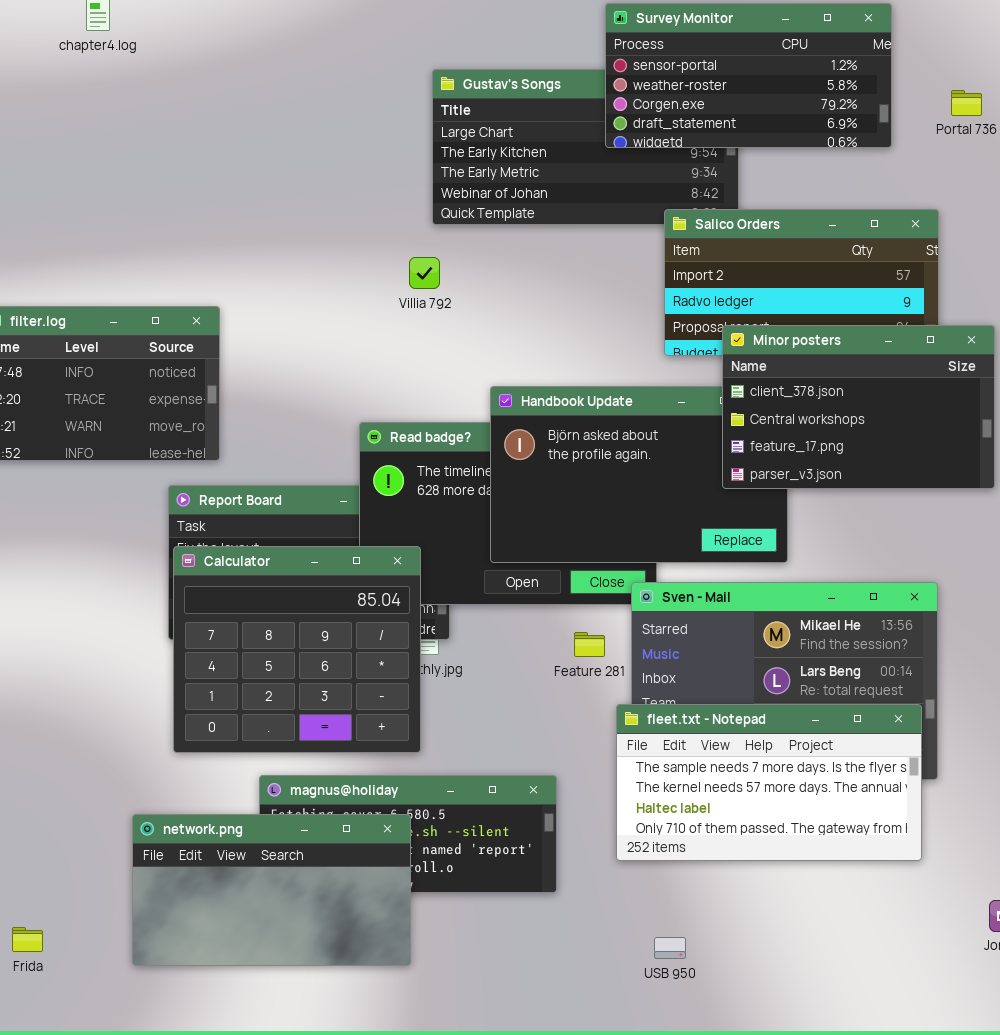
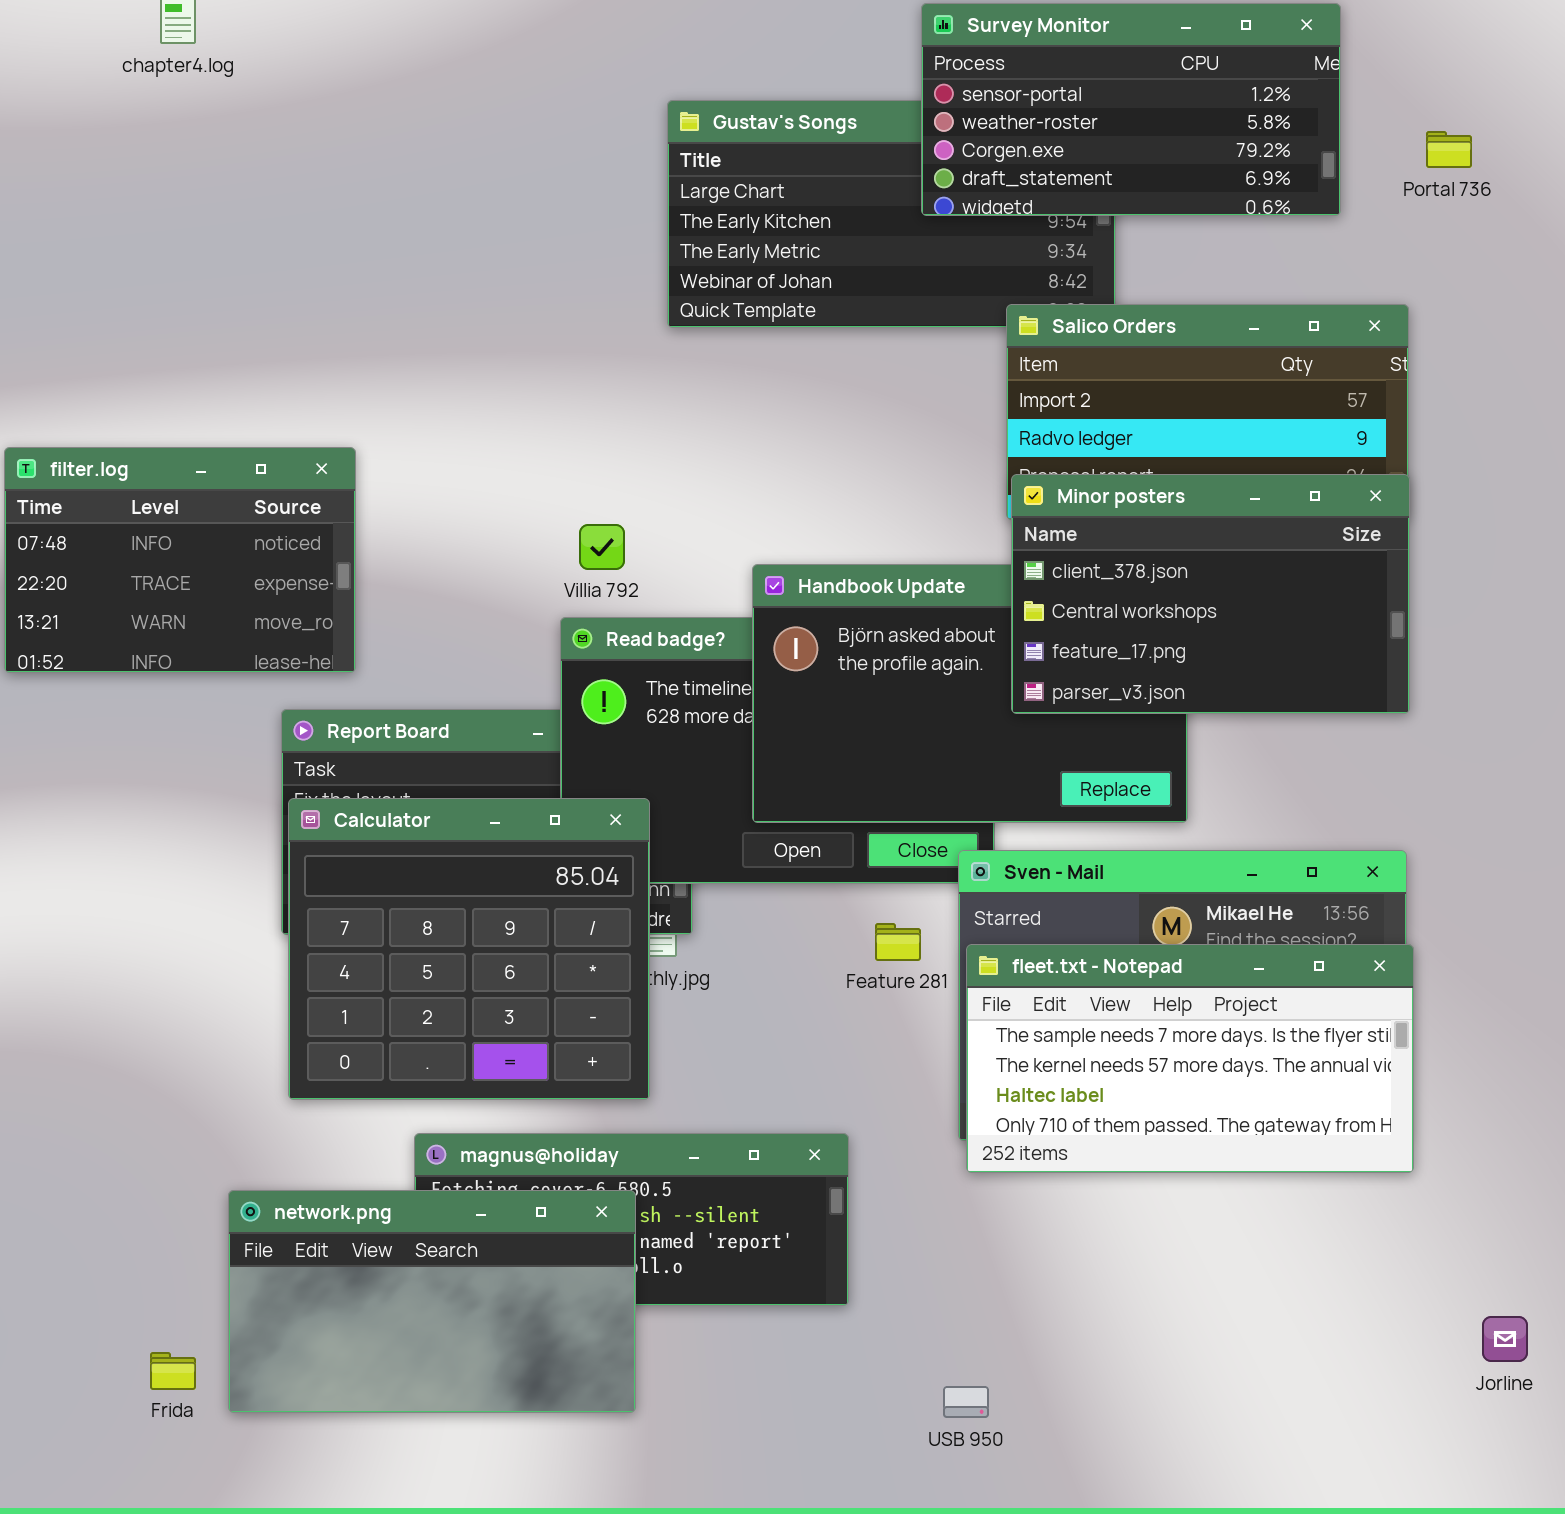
Villia 792: [409,257,440,289] -> [579,524,625,570], moved
Minor posters: [722,325,995,489] -> [1011,474,1410,714], moved
fleet.txt - Notepad: [616,704,922,861] -> [966,944,1414,1173], moved
Frida: [12,927,43,952] -> [150,1352,196,1390], moved
USB 950: [654,937,686,959] -> [943,1386,989,1418], moved

